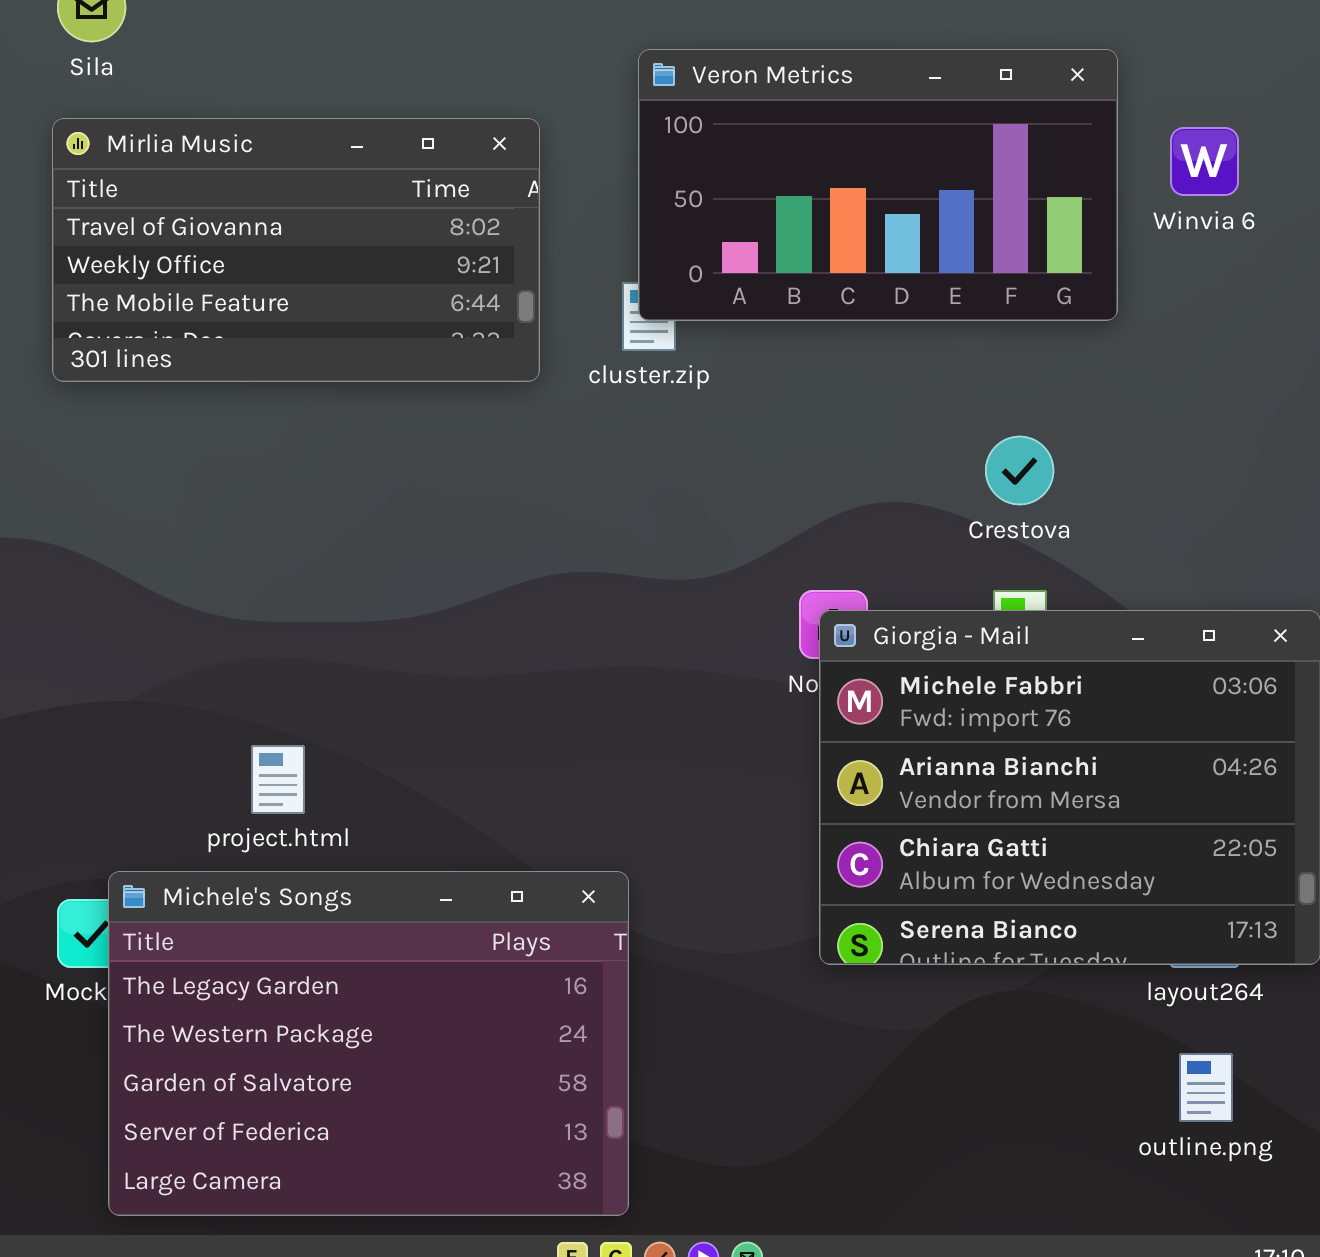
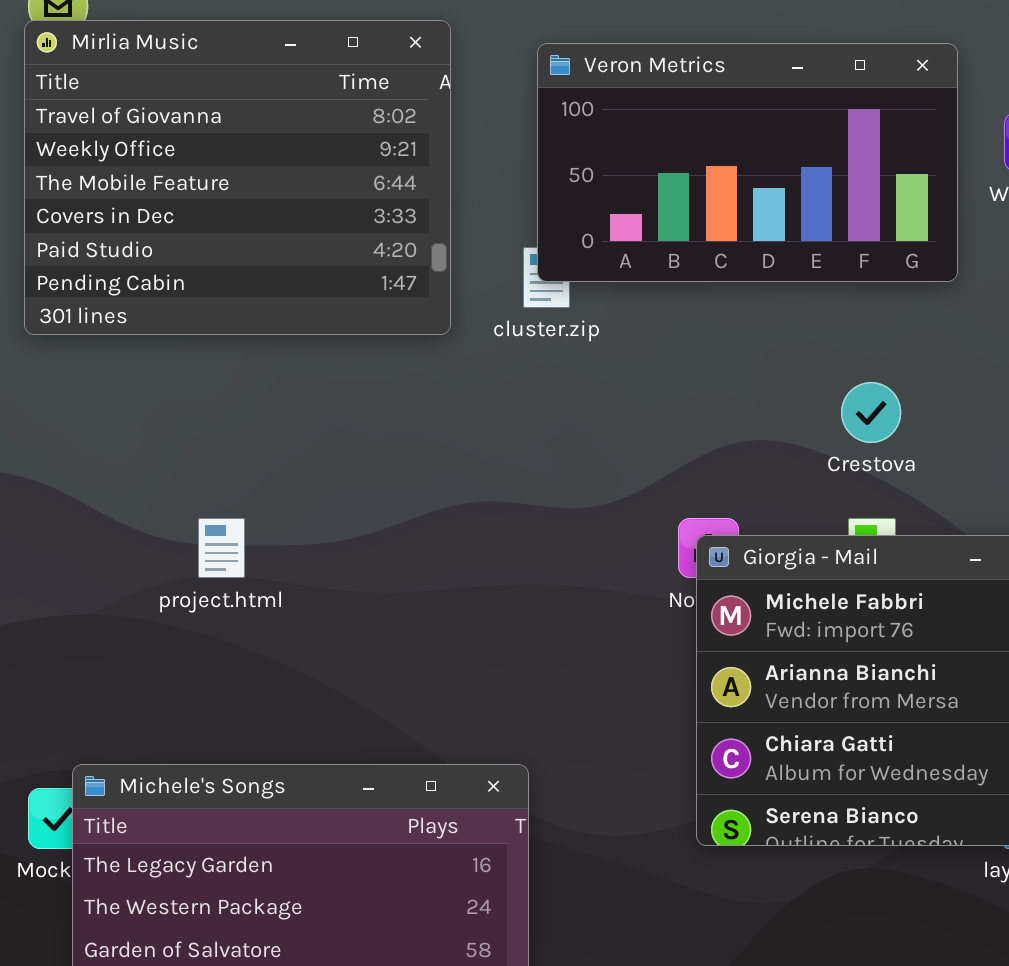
Mirlia Music: [52,118,540,382] -> [24,20,451,335], resized
project.html: [251,745,305,814] -> [198,518,245,578], moved

